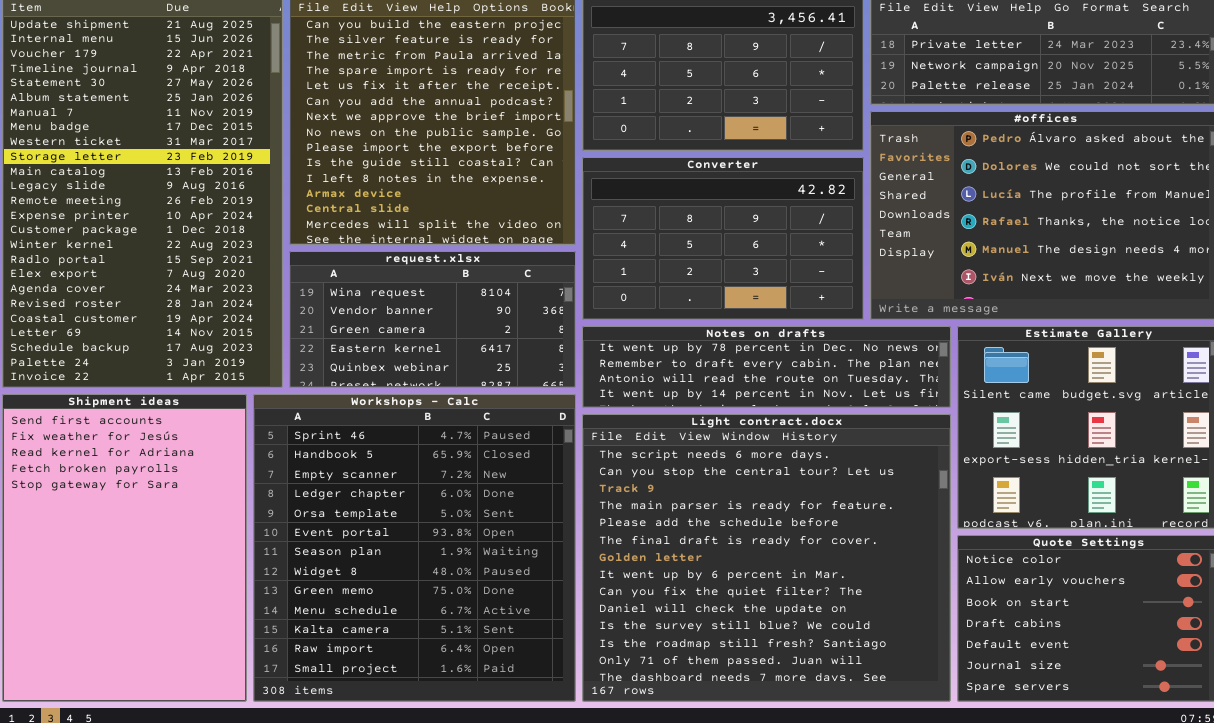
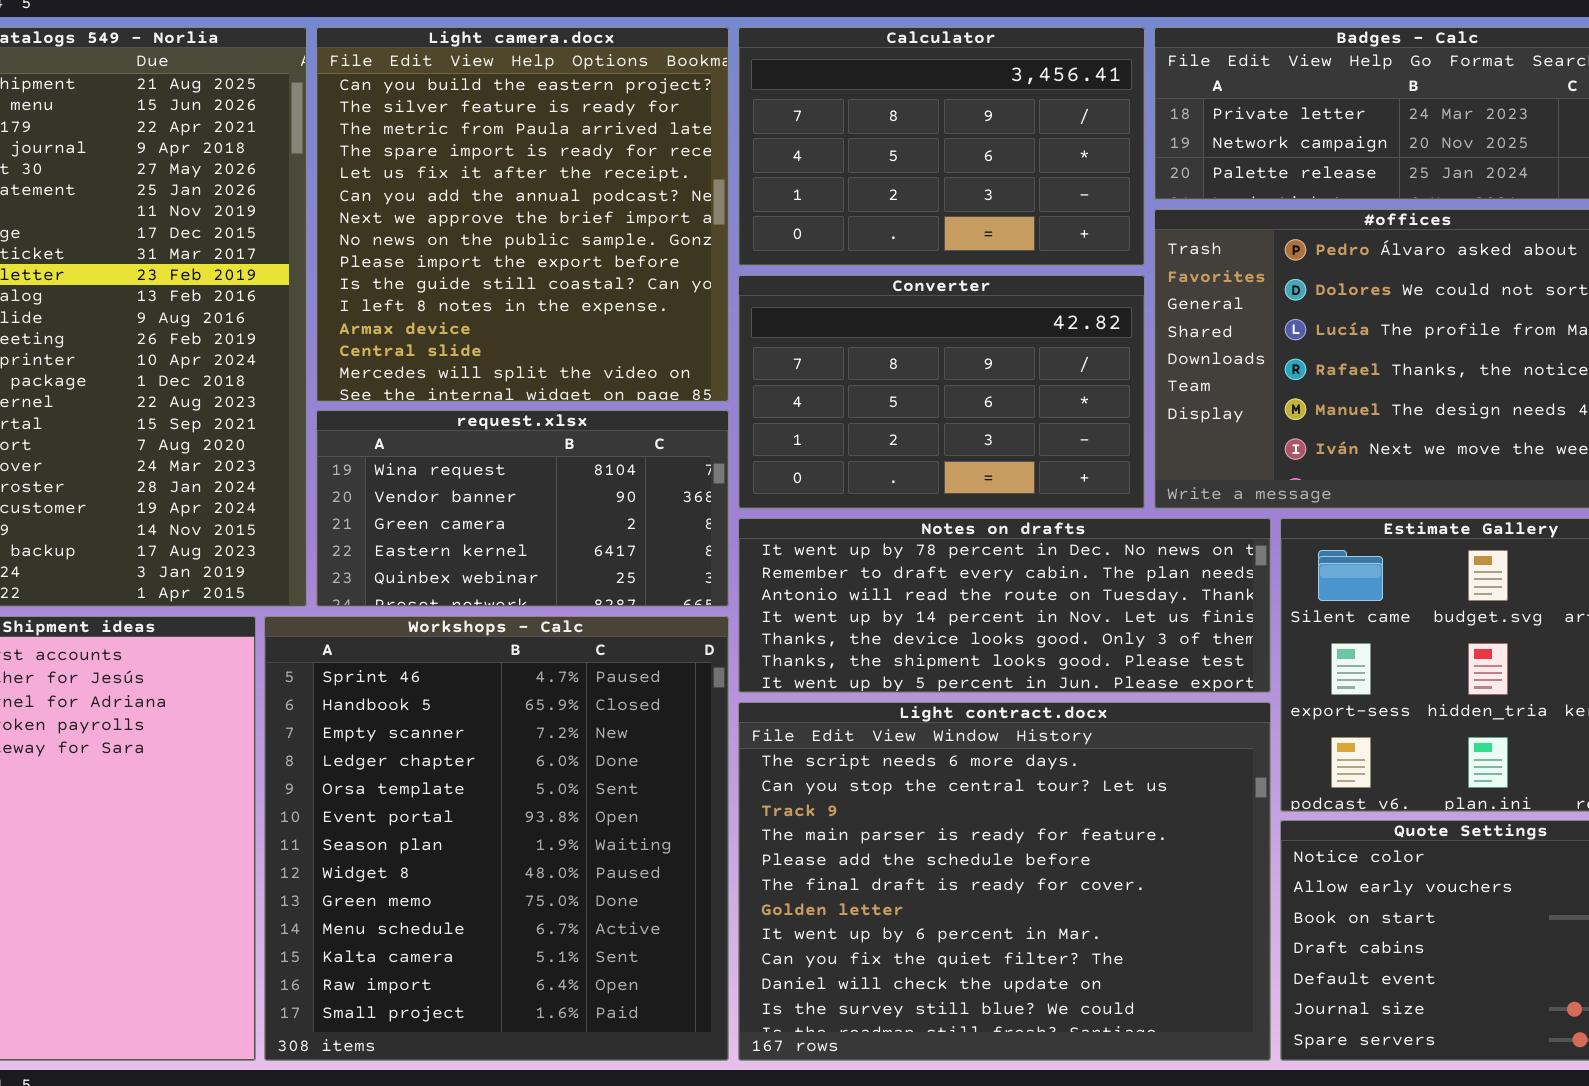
Notes on drafts: [582,326,951,408] -> [738,518,1271,693], resized
Light contract.docx: [582,414,951,702] -> [738,702,1271,1061], resized

